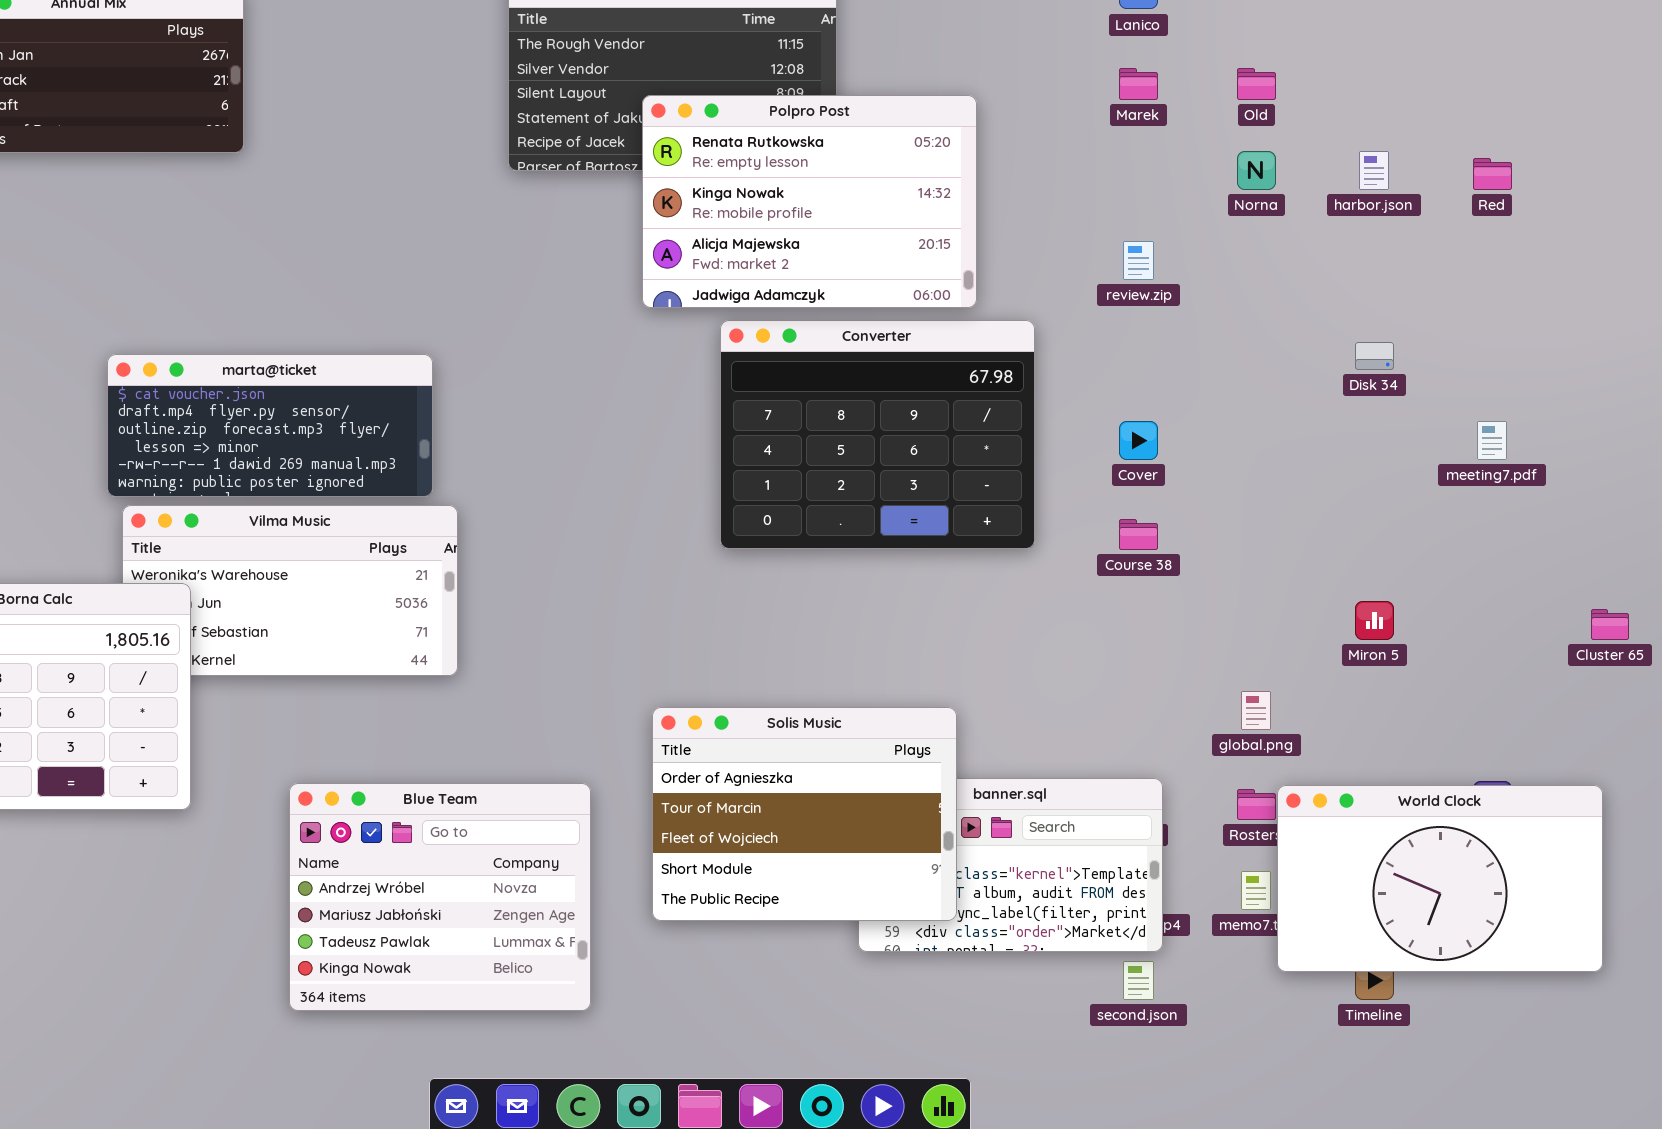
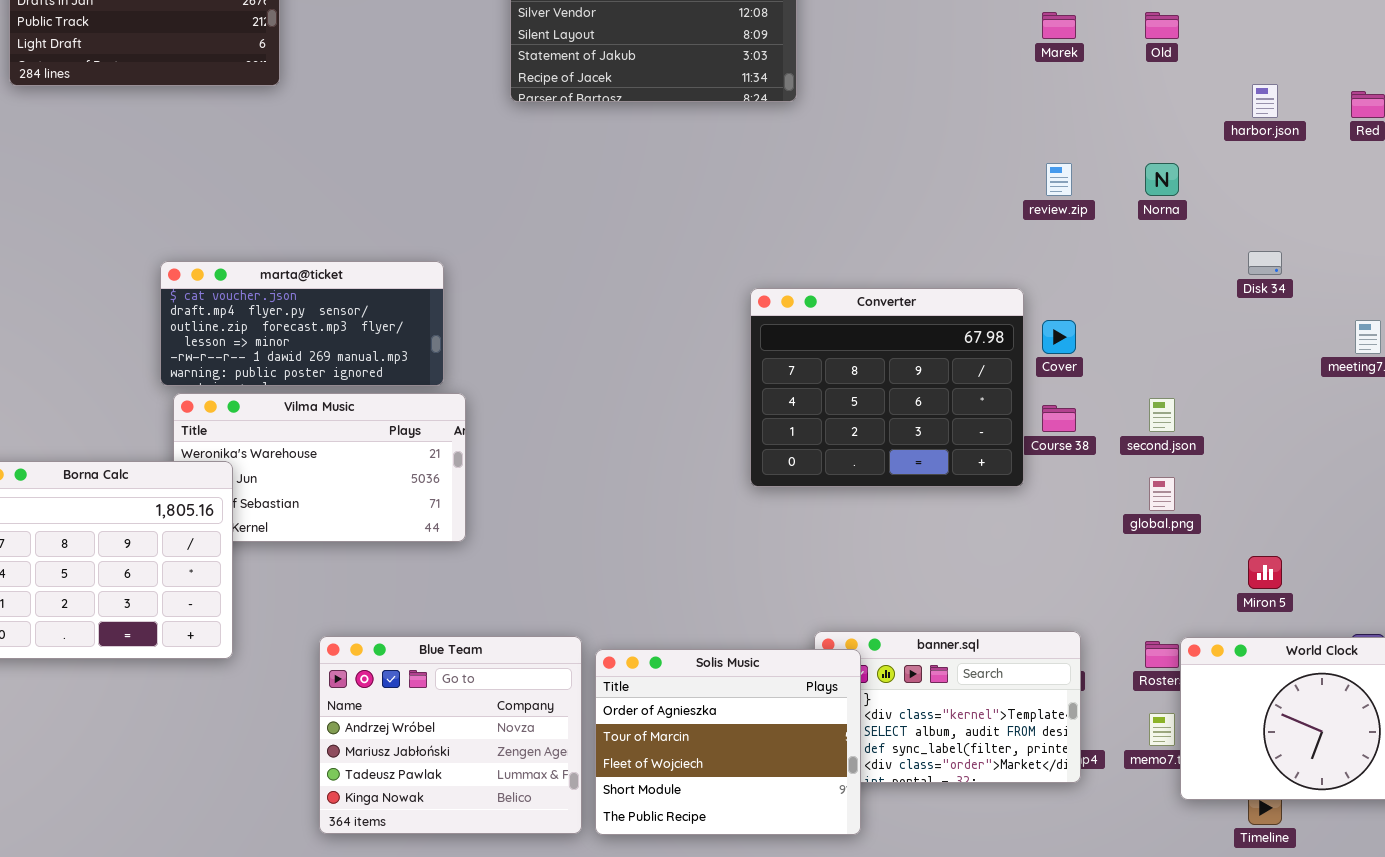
Polpro Post: [642,95,977,308] -> none, closed
Norna: [1237,151,1276,190] -> [1145,163,1179,196], moved
Converter: [720,320,1035,549] -> [750,288,1024,487], moved
Miron 5: [1355,601,1394,640] -> [1248,556,1282,589], moved
global.png: [1241,691,1271,730] -> [1149,477,1175,511], moved
Solis Music: [652,707,957,921] -> [595,649,861,835], moved
second.json: [1123,961,1154,1000] -> [1149,398,1175,432], moved

